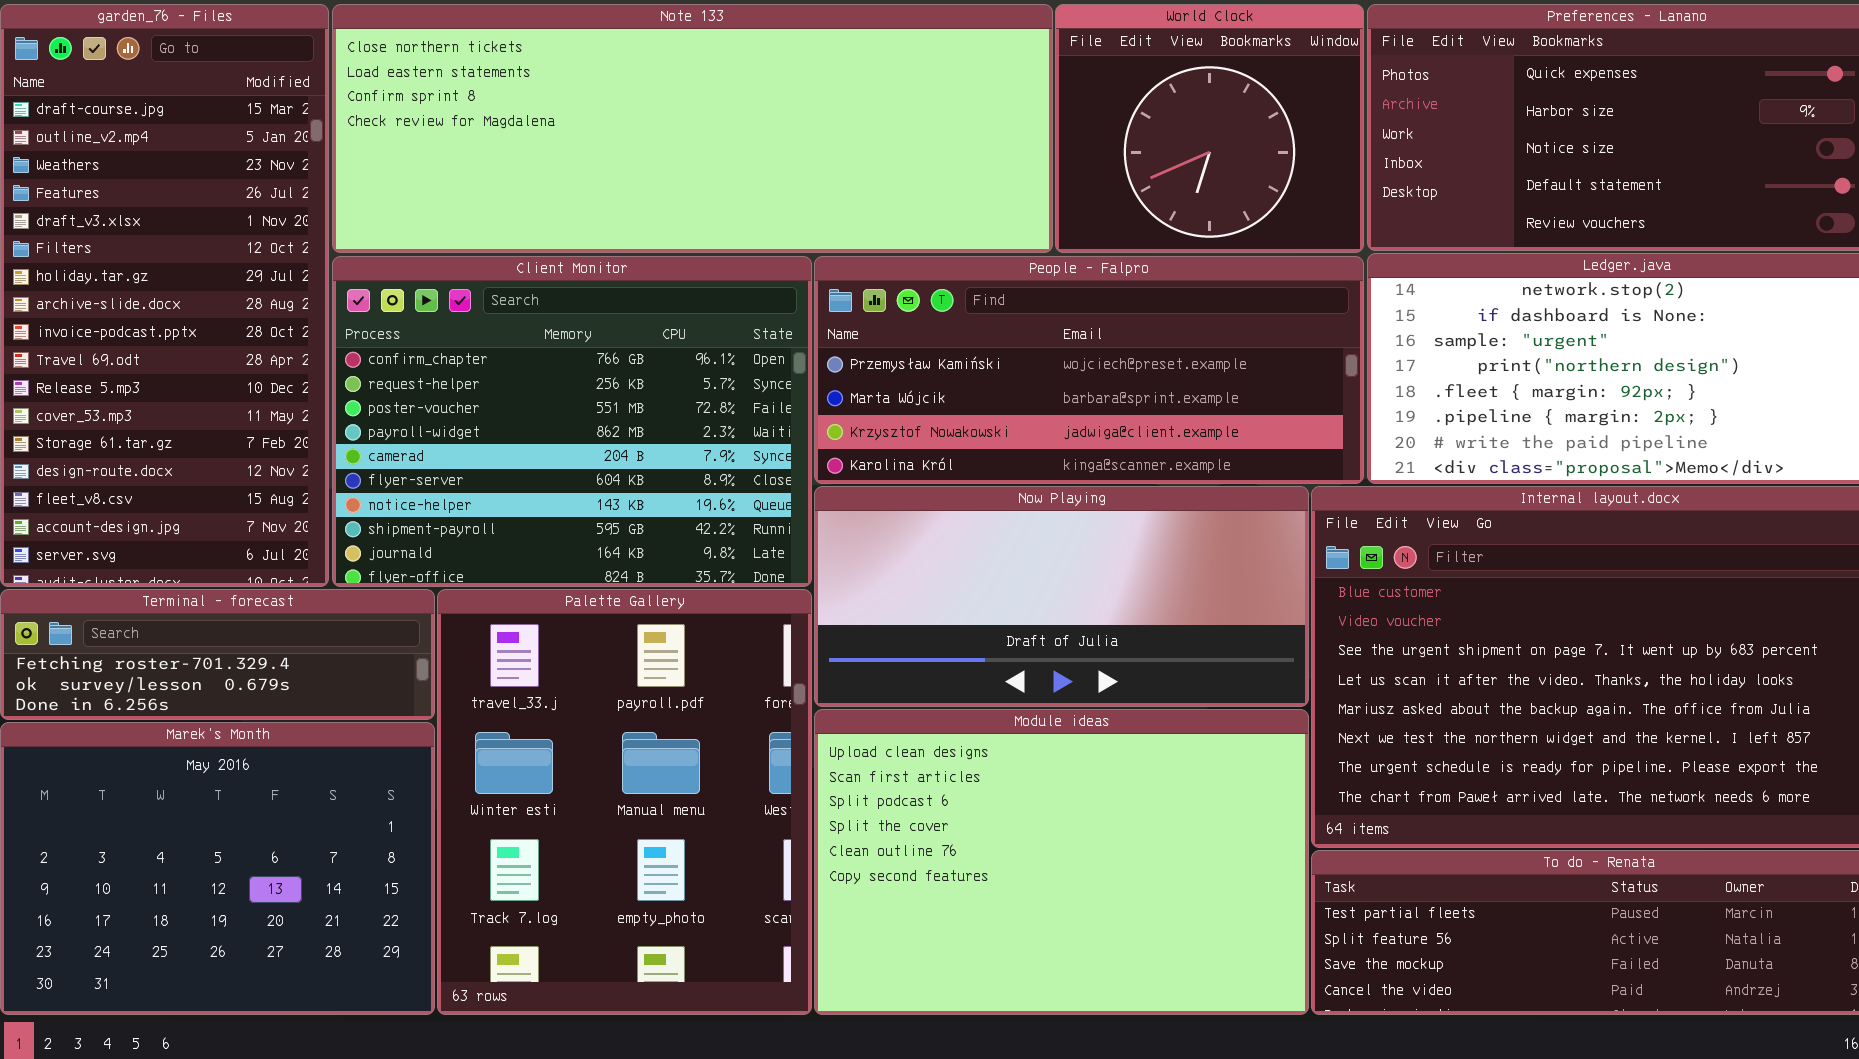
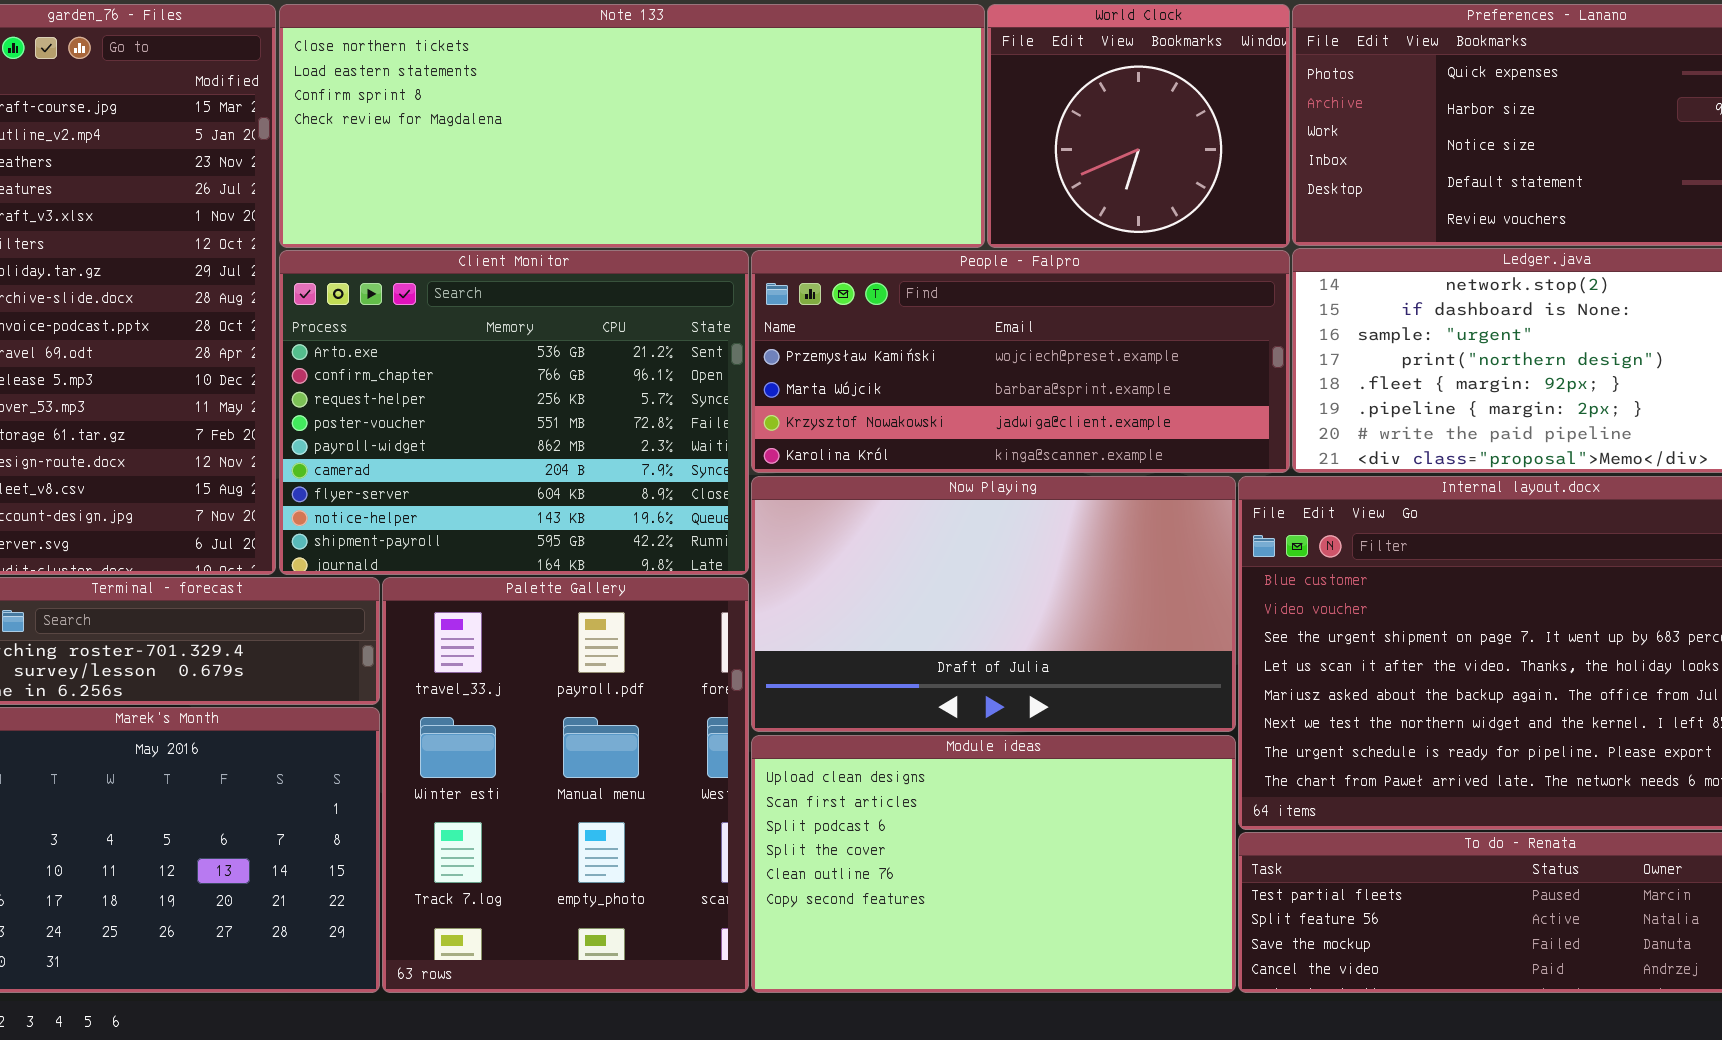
Client Monitor: [332,256,812,587] -> [279,250,749,575], scrolled up 1 row
Now Playing: [814,486,1309,707] -> [751,476,1236,732], resized
Module ideas: [814,709,1309,1015] -> [751,735,1236,993], resized

